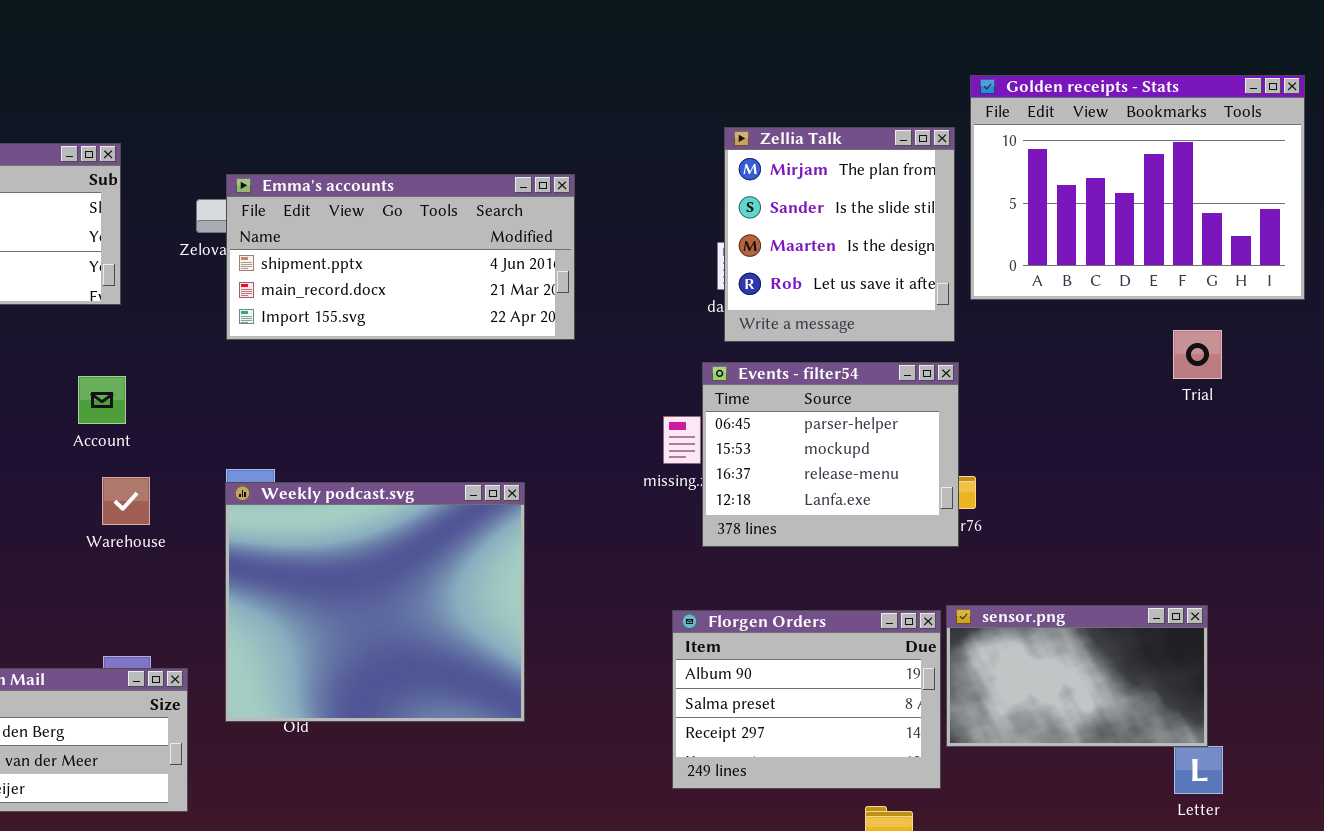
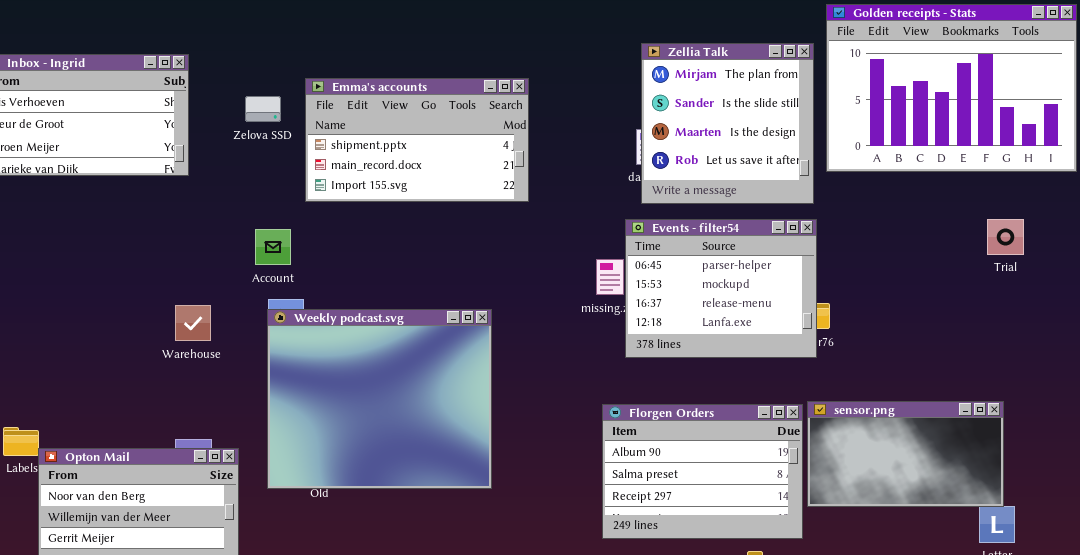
Emma's accounts: [226,174,575,340] -> [305,78,529,202], resized
Trial: [1173,330,1222,379] -> [987,219,1024,255], moved
Account: [78,376,126,424] -> [255,229,291,265], moved

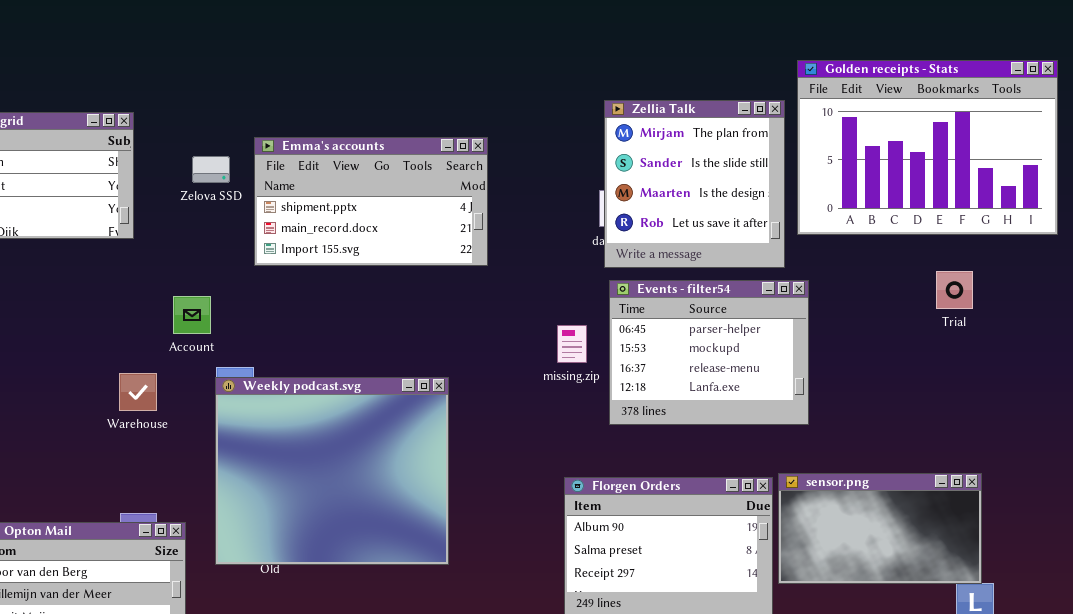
Events - filter54: [625,219,817,358] -> [609,280,809,425], moved
Trial: [987,219,1024,255] -> [936,271,973,309], moved
Account: [255,229,291,265] -> [173,296,211,334], moved

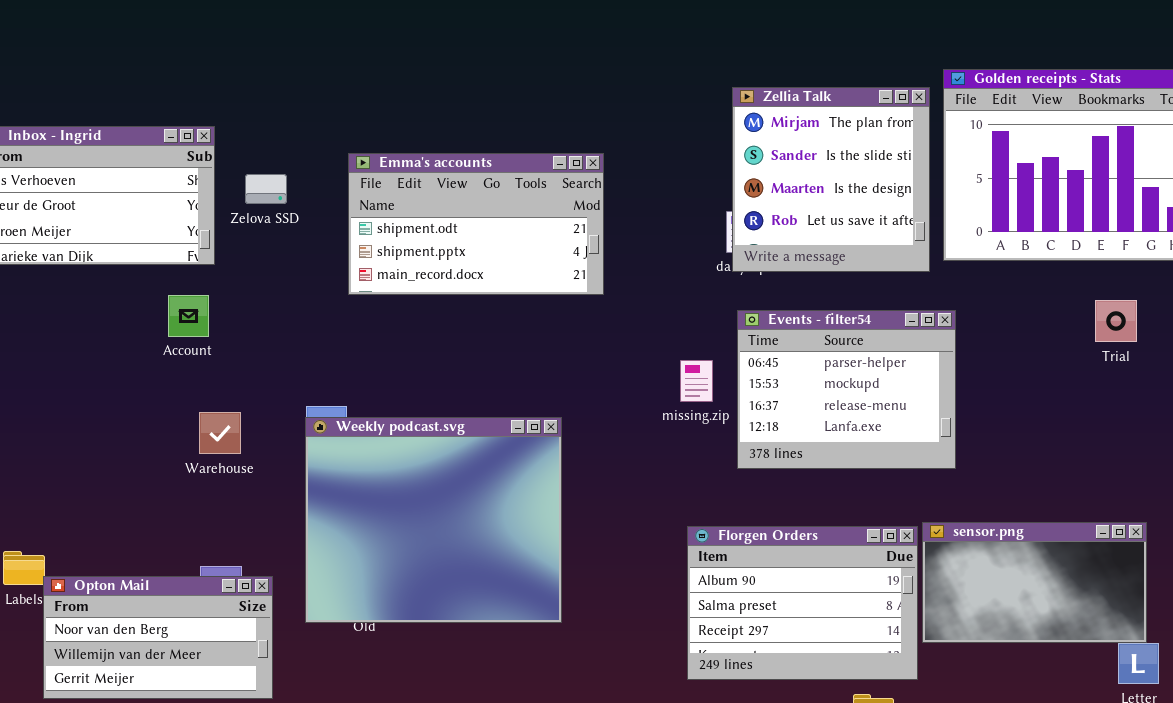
Zellia Talk: [604,100,785,268] -> [732,87,930,272], moved
Emma's accounts: [254,137,488,266] -> [348,153,604,295], scrolled up 1 row
Zelova SSD: [192,156,230,183] -> [245,174,287,204], moved
Account: [173,296,211,334] -> [168,295,209,337], moved

